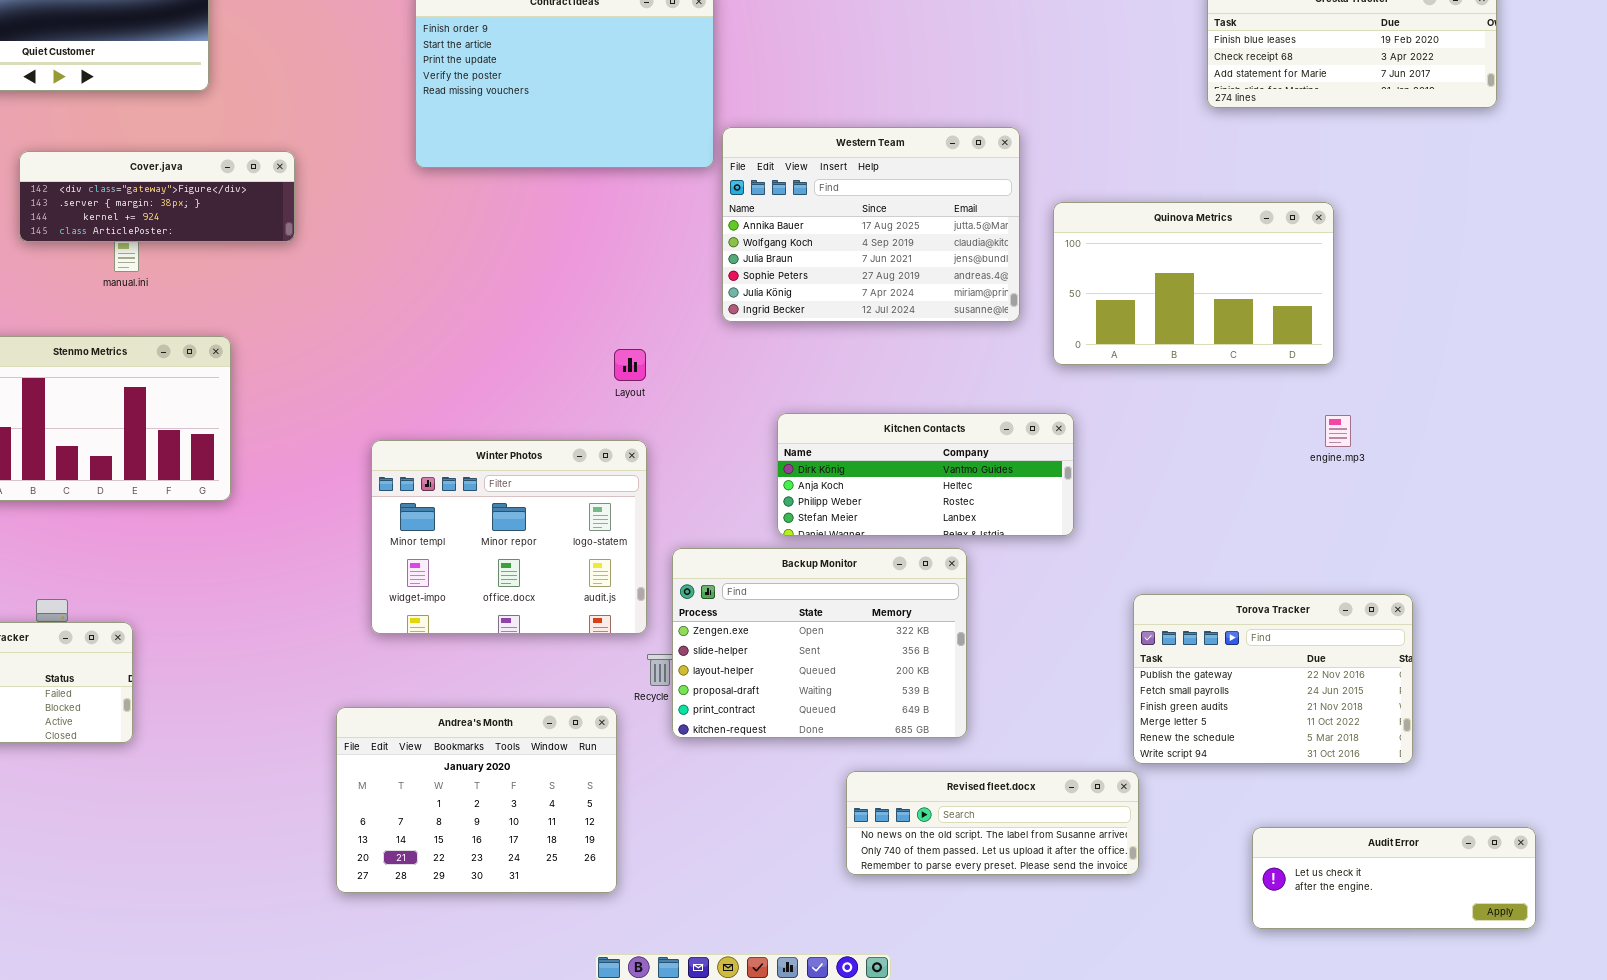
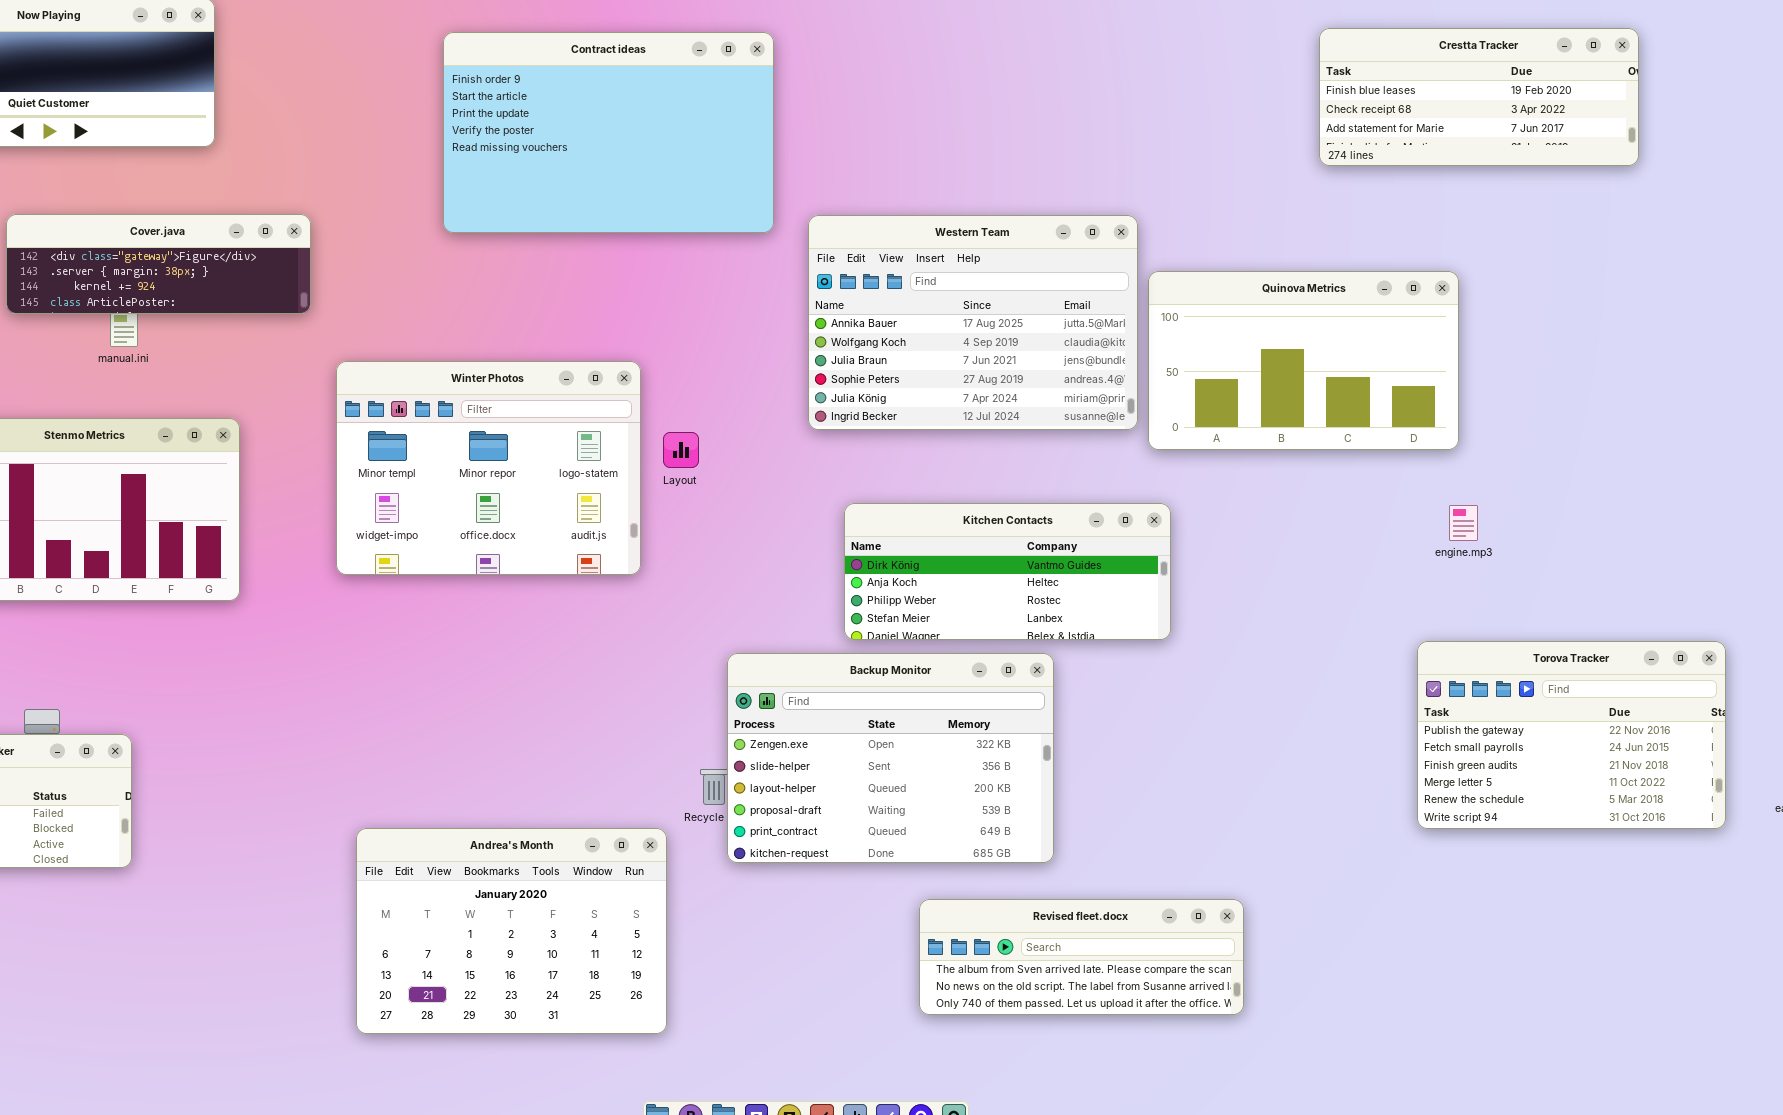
Western Team: [722,127,1020,322] -> [808,215,1138,430], moved
Winter Photos: [371,440,647,634] -> [336,361,641,575], moved
Torova Tracker: [1133,594,1413,764] -> [1417,641,1726,829], moved
Revised fleet.docx: [846,771,1139,875] -> [919,899,1244,1015], scrolled up 1 row
Audit Error: [1252,827,1536,929] -> none, closed

